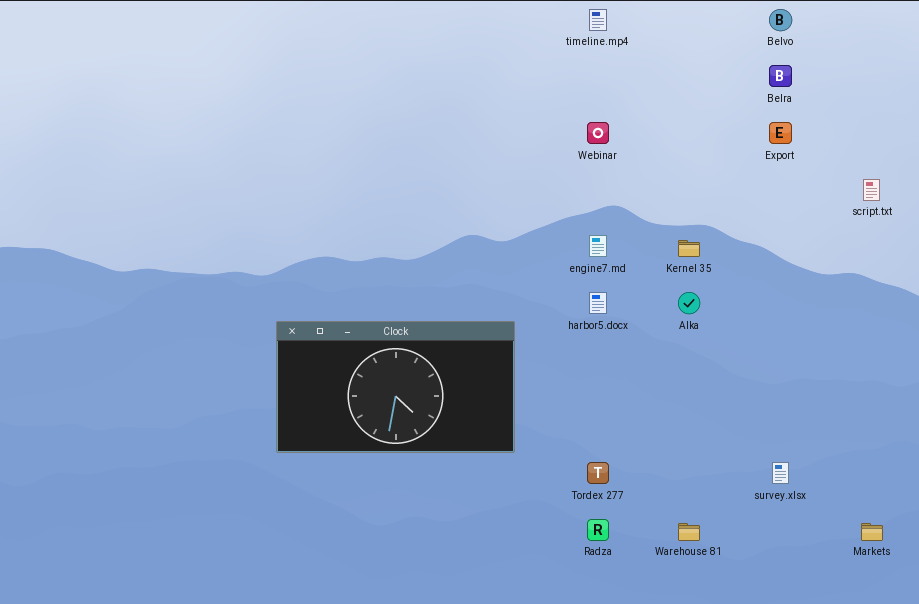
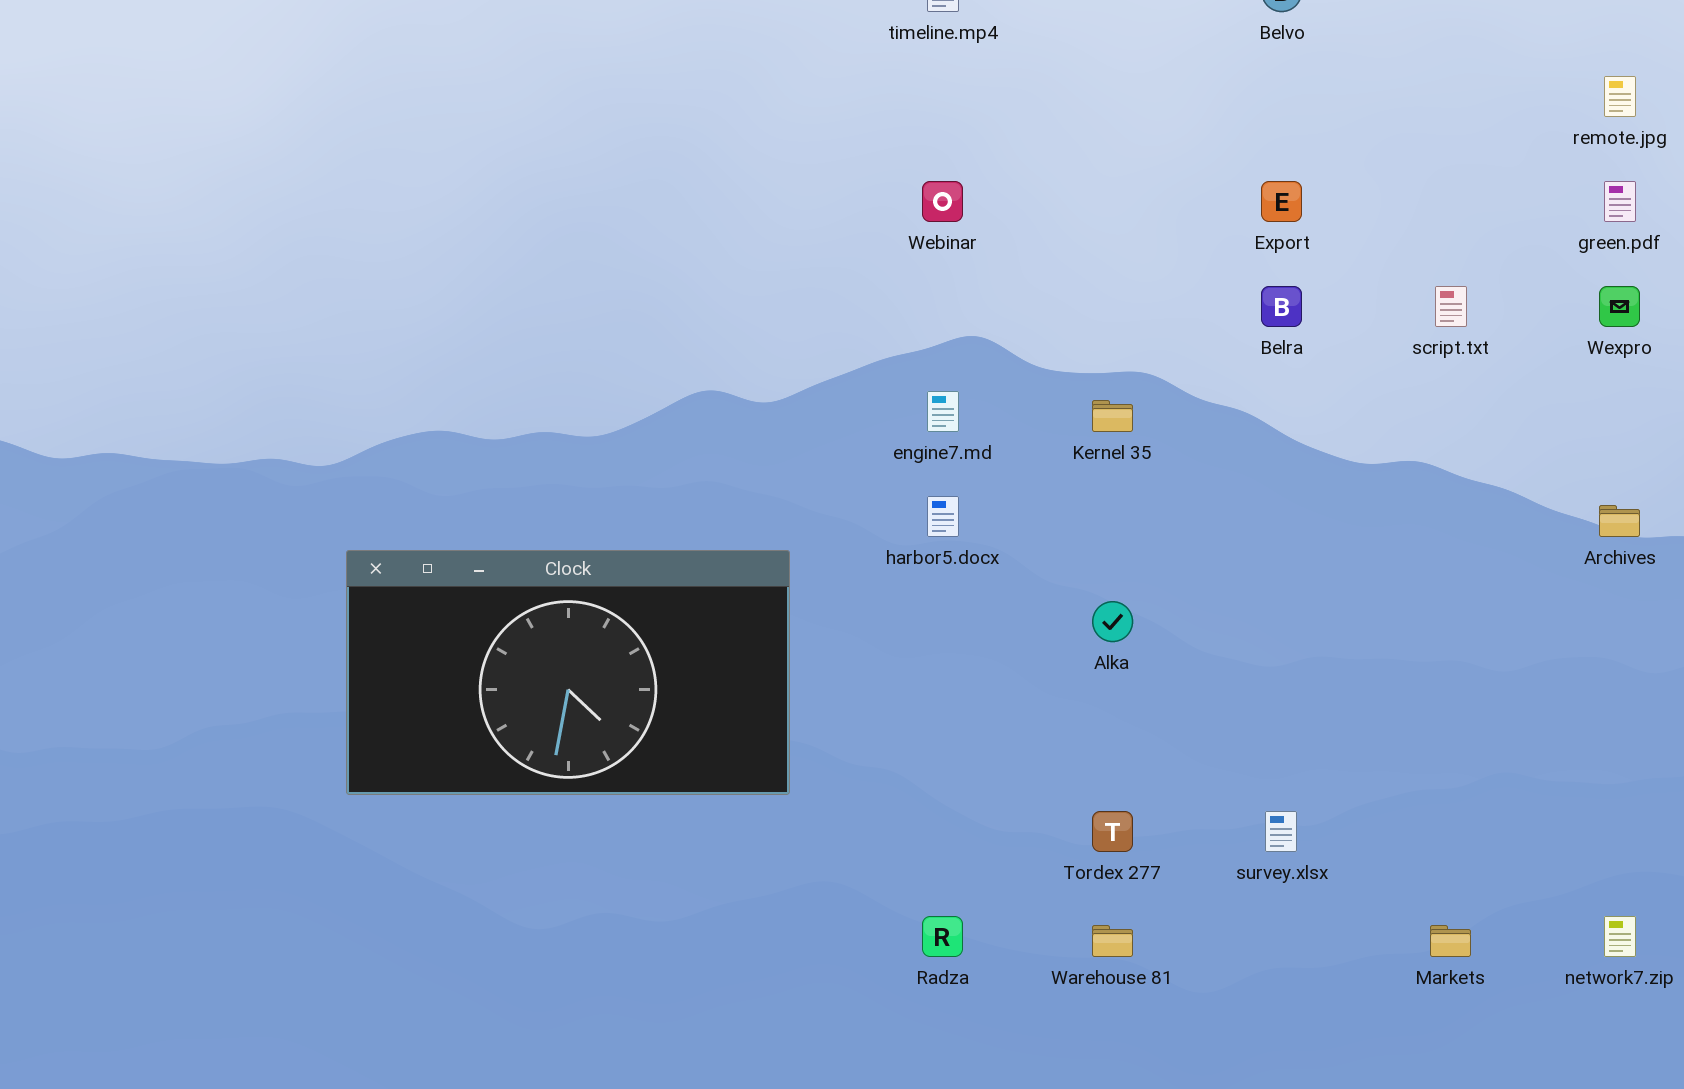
Belra: [769,65,792,87] -> [1261,286,1302,327], moved
Alka: [678,292,700,314] -> [1092,601,1133,642], moved
Tordex 277: [587,462,609,484] -> [1092,811,1133,852], moved

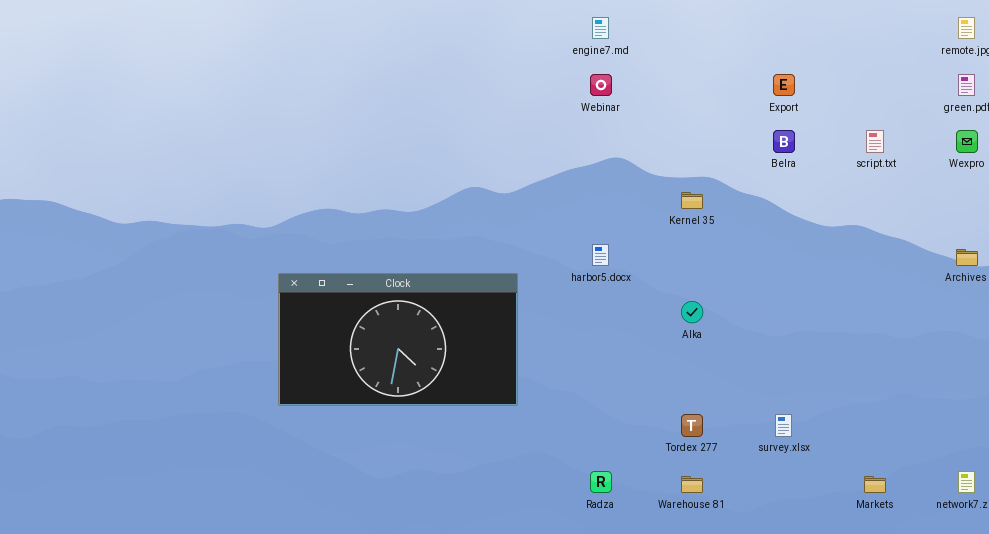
engine7.md: [927,391,959,432] -> [592,17,609,39], moved

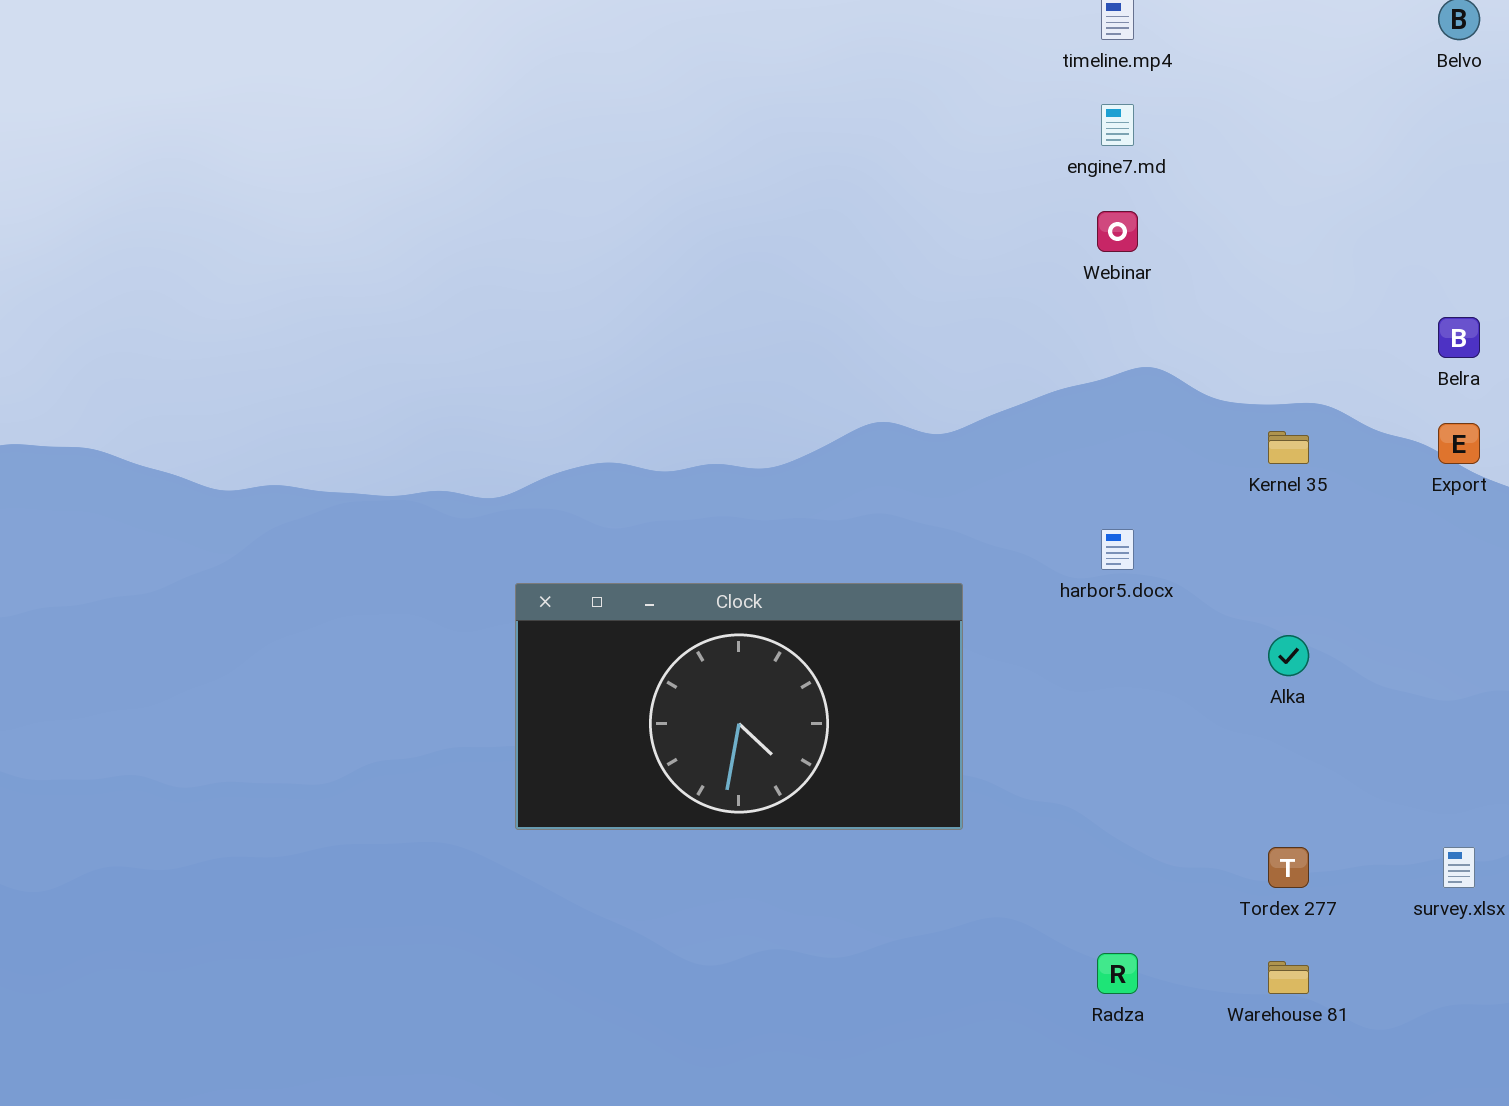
Export: [773,74,795,96] -> [1438,423,1480,464], moved

